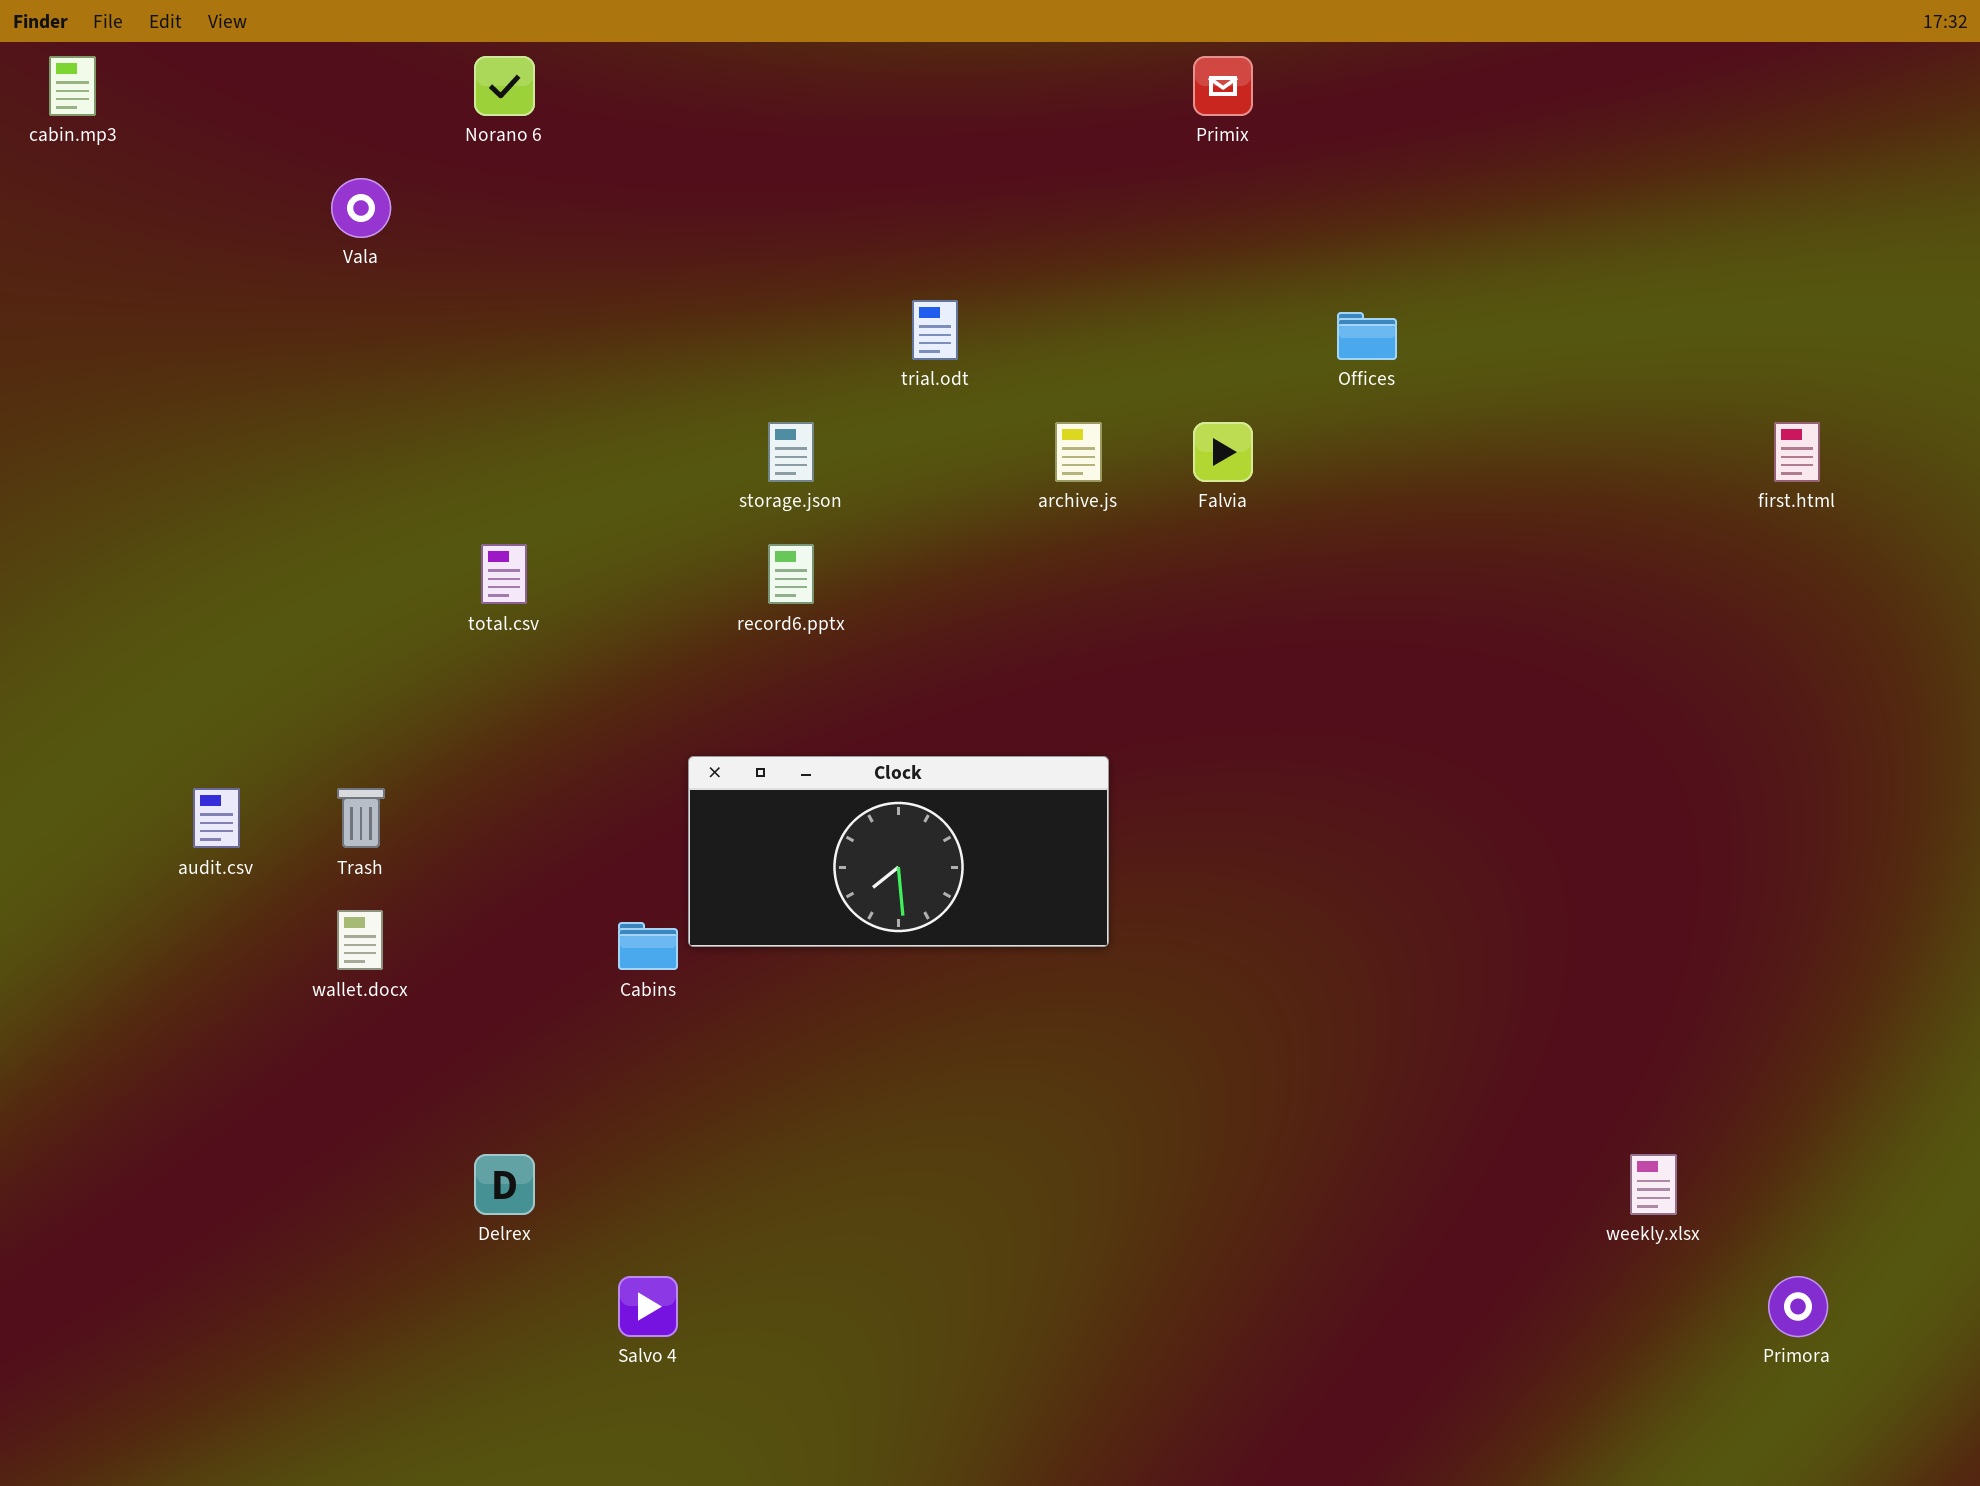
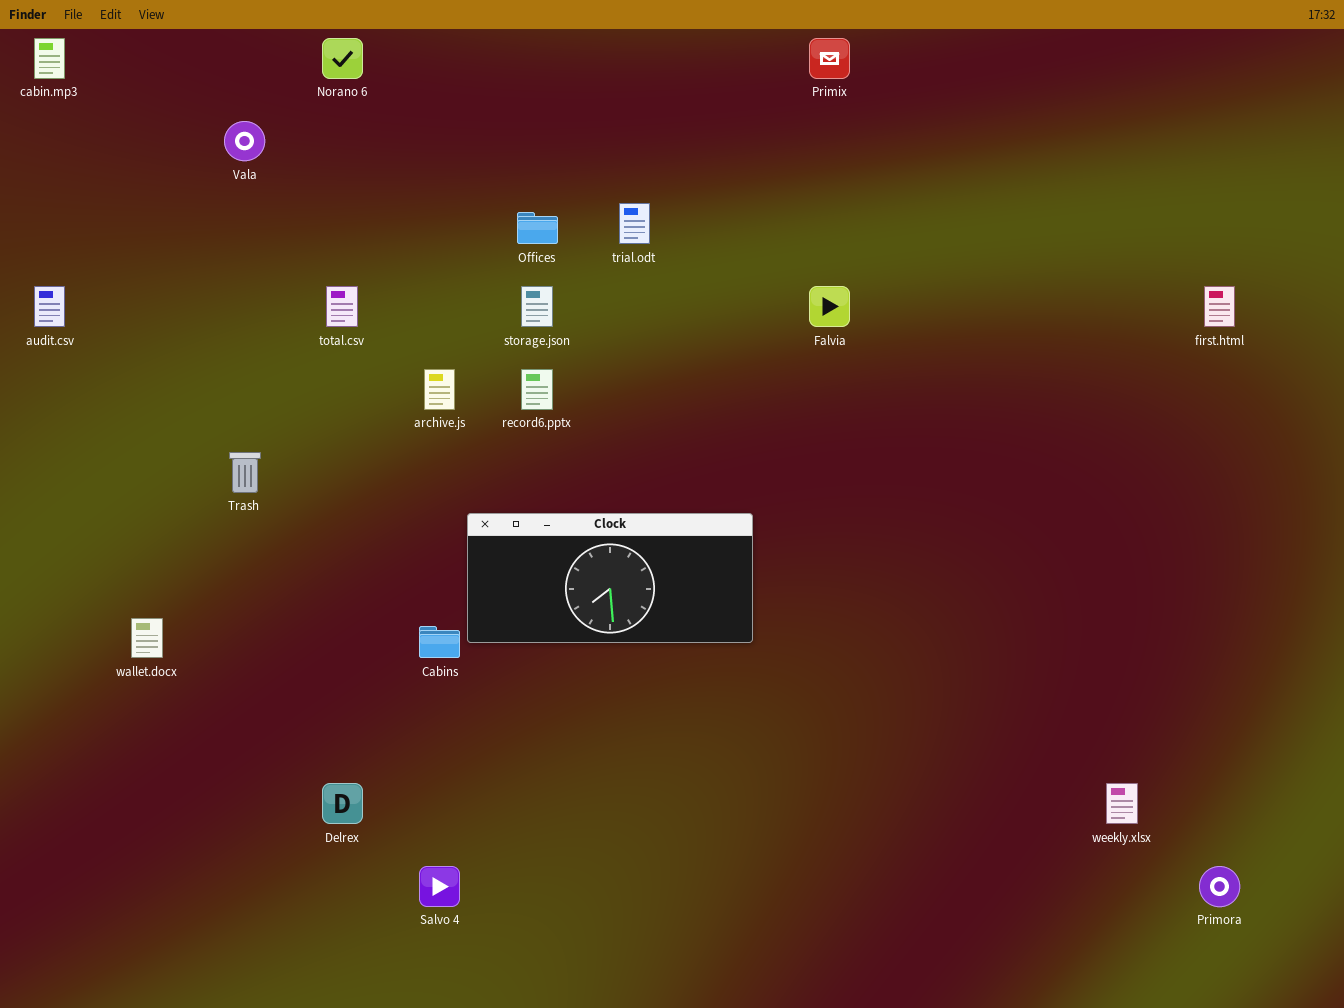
Offices: [1337,312,1397,360] -> [517,212,558,244], moved
archive.js: [1055,422,1102,482] -> [424,369,455,410], moved
total.csv: [481,544,527,604] -> [326,286,358,327], moved
audit.csv: [193,788,240,848] -> [34,286,65,327], moved
Trash: [337,788,385,848] -> [229,452,261,493], moved
wallet.docx: [337,910,383,970] -> [131,618,163,658], moved

